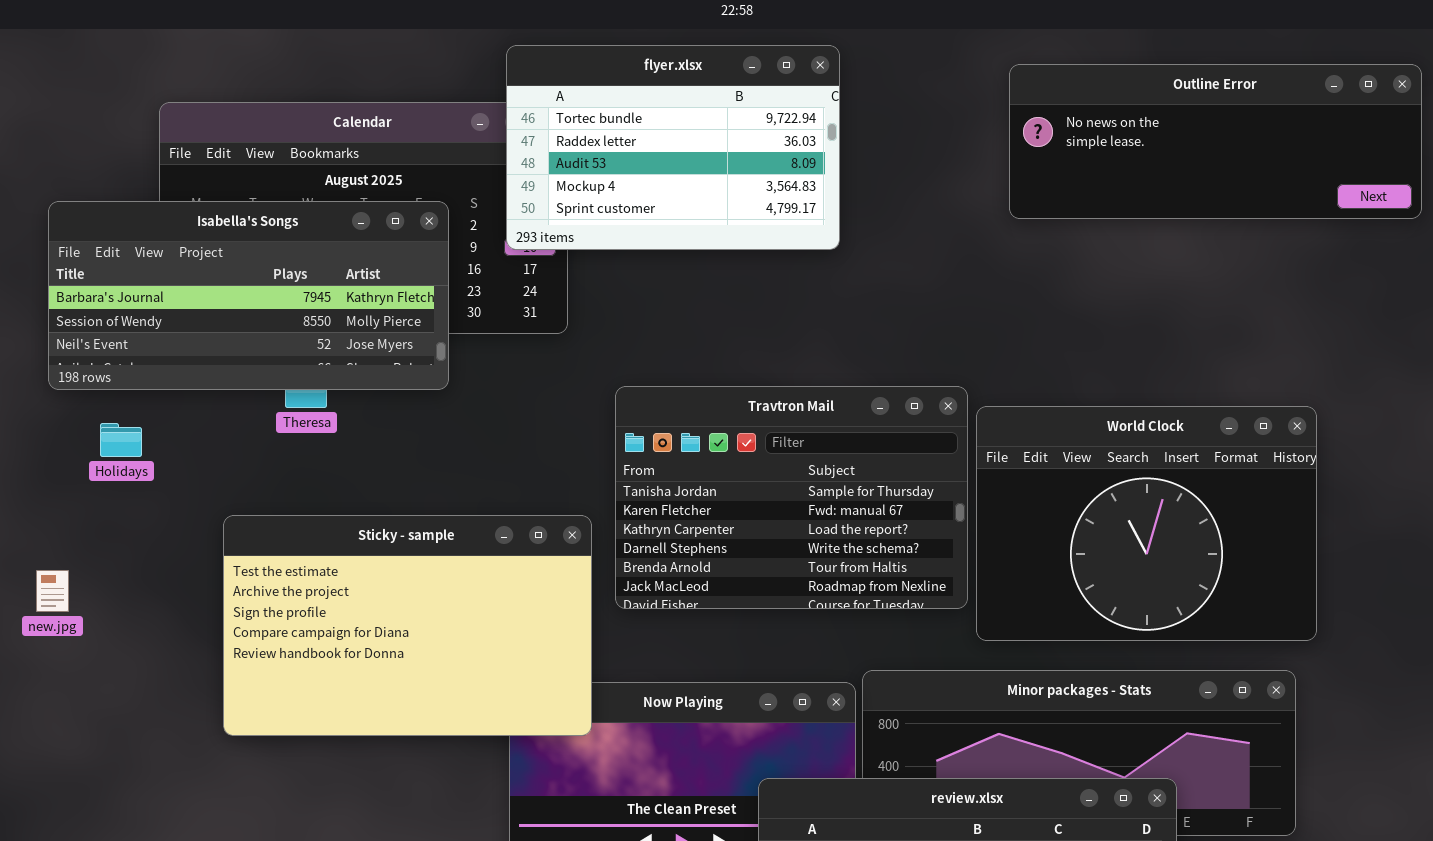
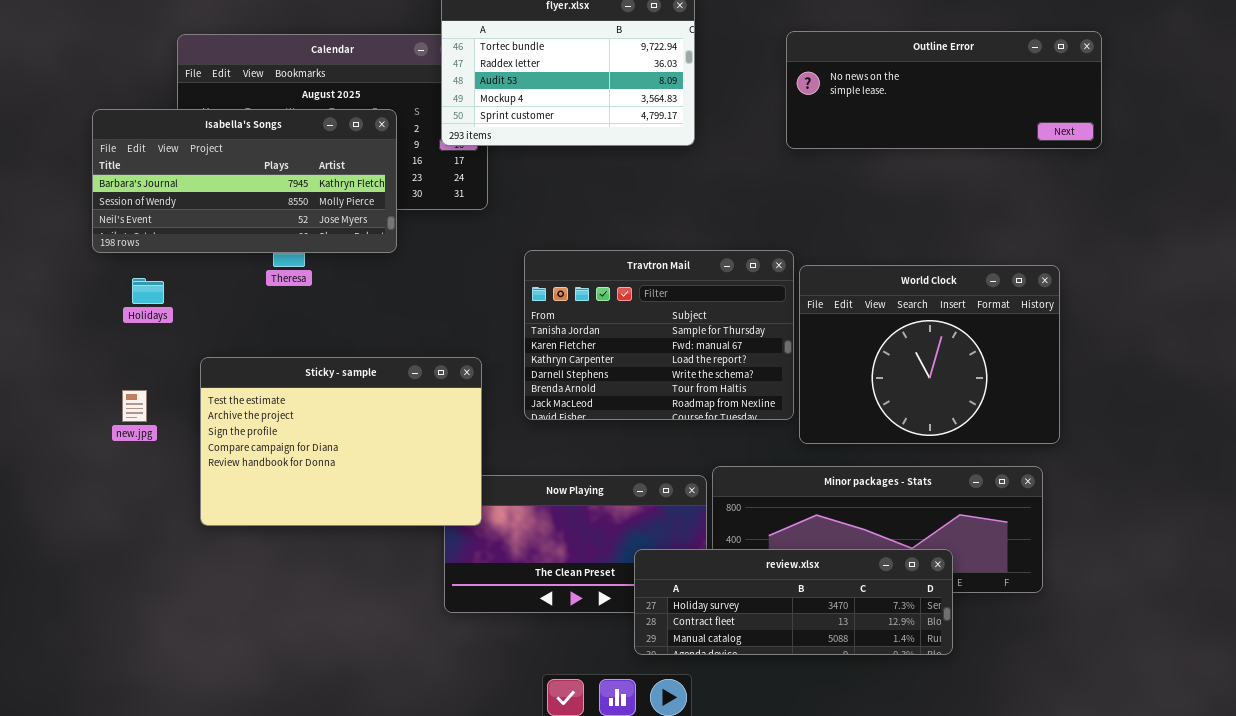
Outline Error: [1009,64,1422,219] -> [786,31,1102,149], moved
Sticky - sample: [223,515,592,736] -> [200,357,482,526], moved
new.jpg: [36,570,69,612] -> [122,390,147,422], moved

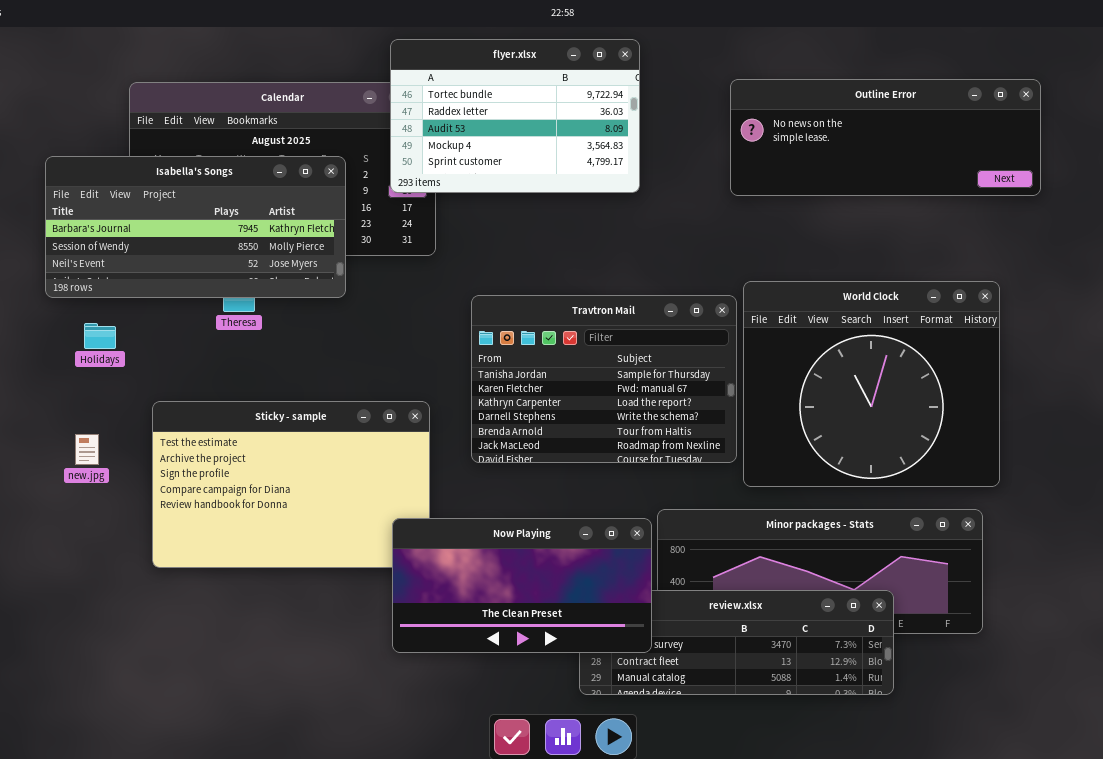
World Clock: [799,265,1060,444] -> [743,281,1000,487], resized
Now Playing: [444,475,707,613] -> [392,518,652,653], raised

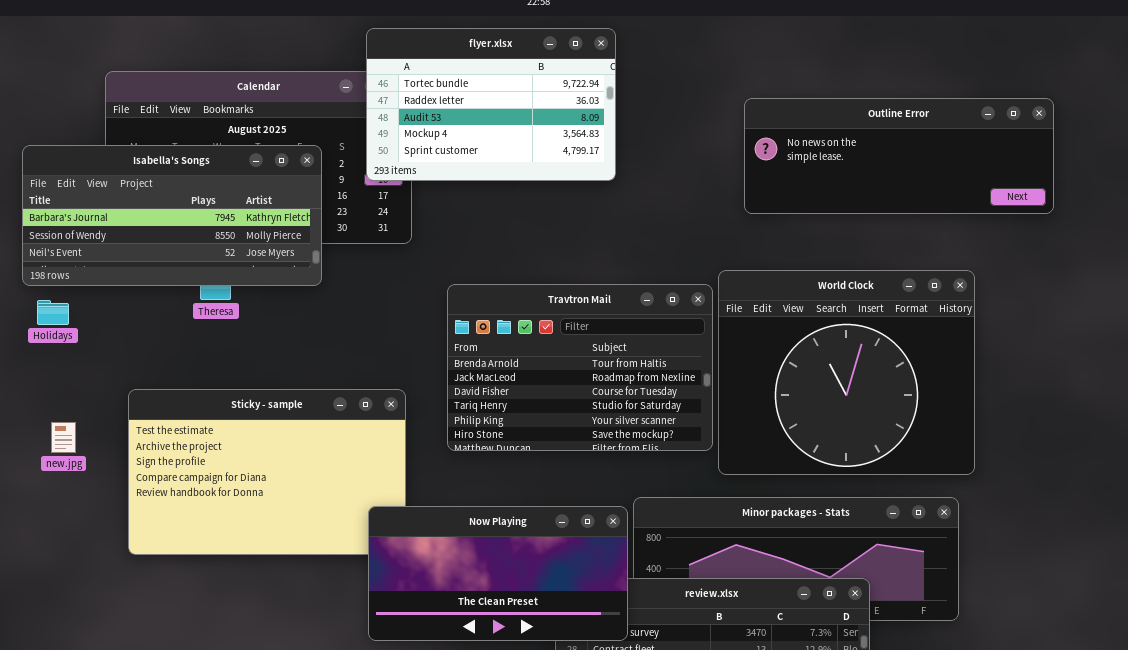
Outline Error: [730,79,1041,196] -> [744,98,1054,214], moved
Travtron Mail: [471,295,737,463] -> [447,284,713,451], scrolled down 4 rows
Holidays: [84,323,116,349] -> [37,300,69,325], moved

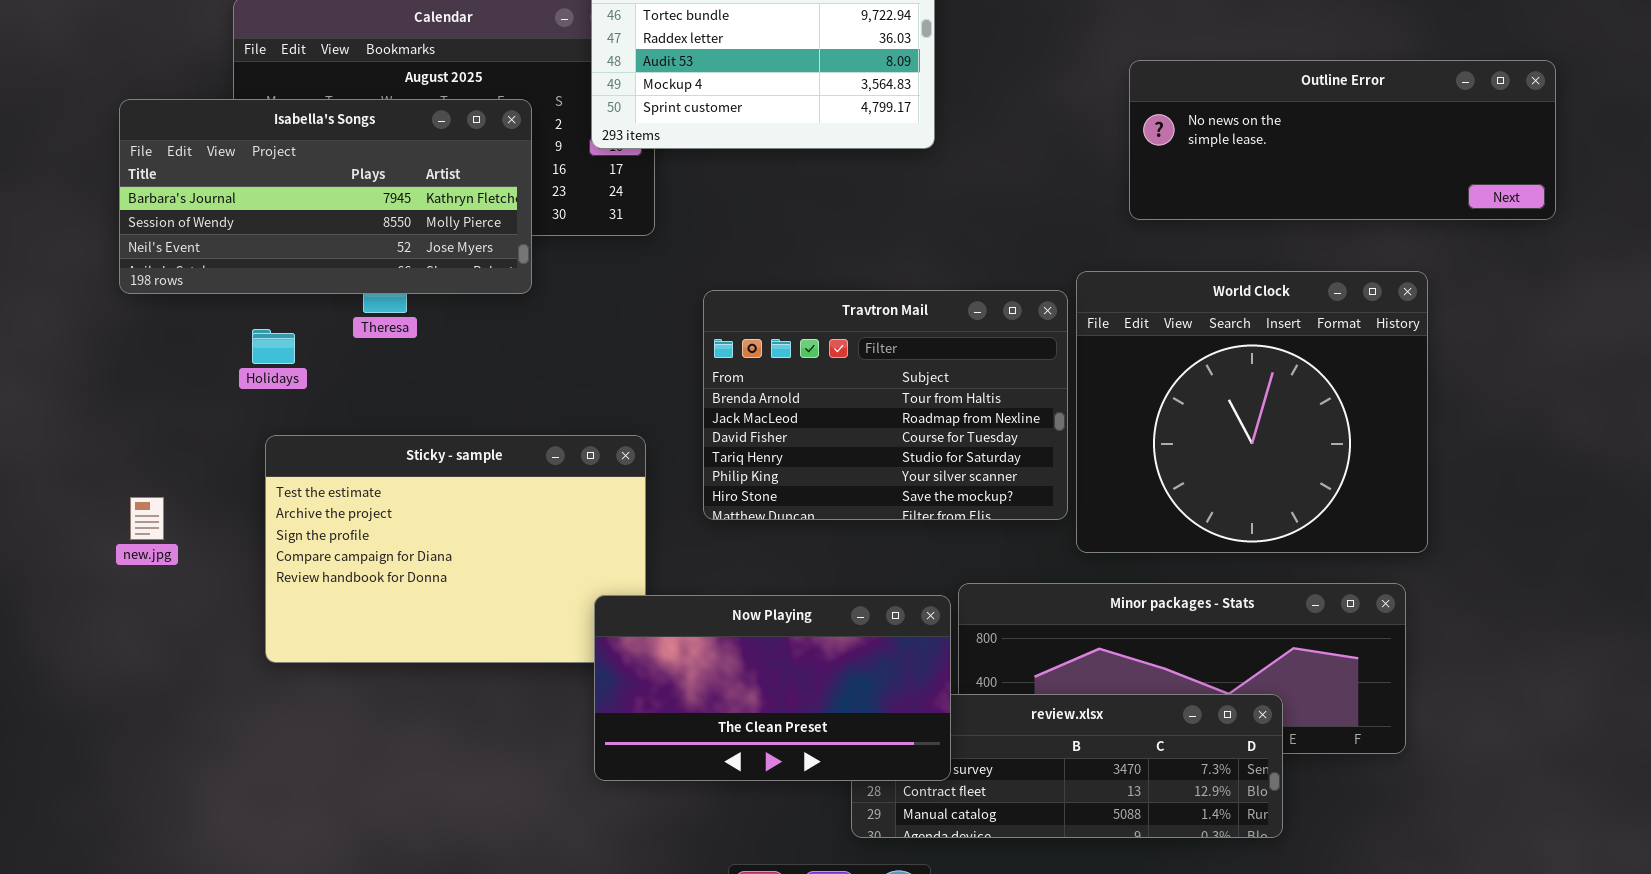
Outline Error: [744,98,1054,214] -> [1129,60,1556,220], moved
Holidays: [37,300,69,325] -> [252,329,295,364], moved
new.jpg: [51,422,76,453] -> [130,497,164,540], moved

